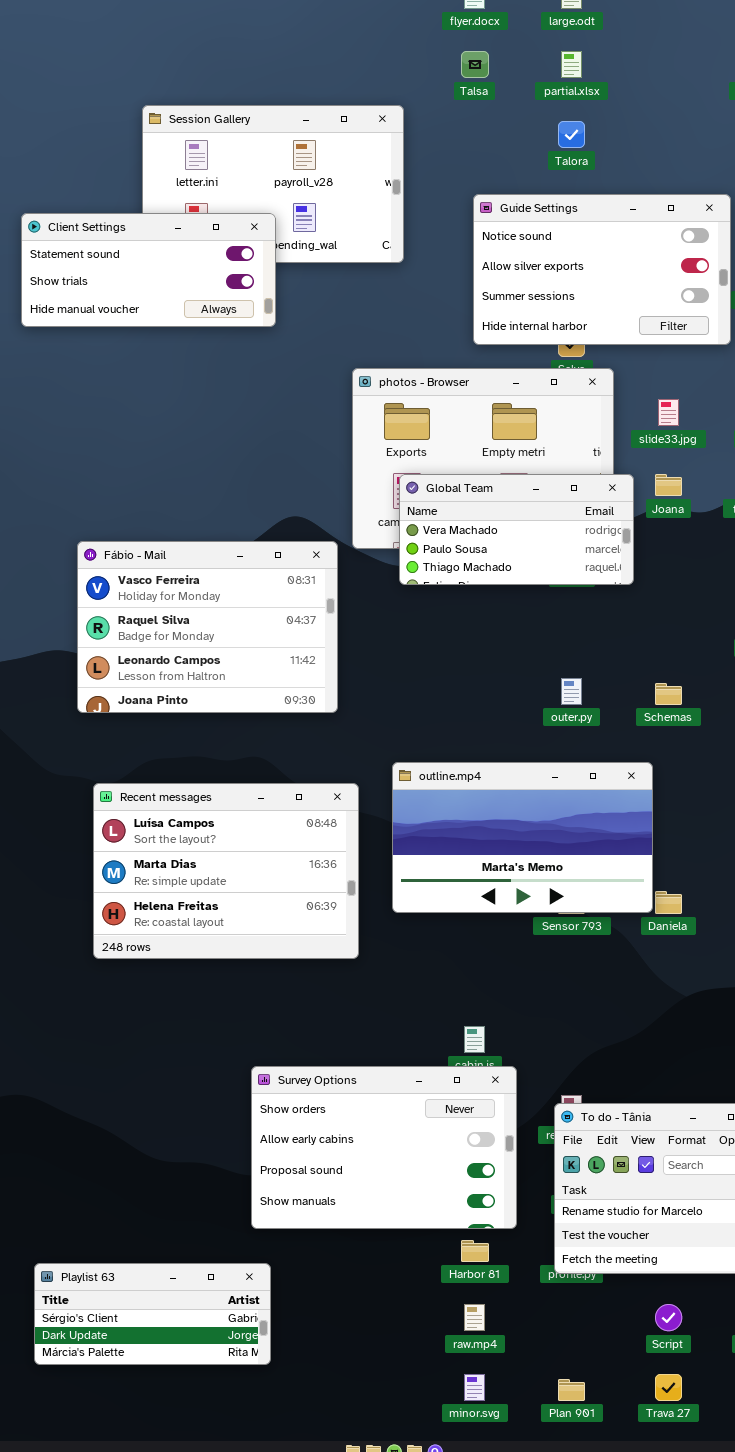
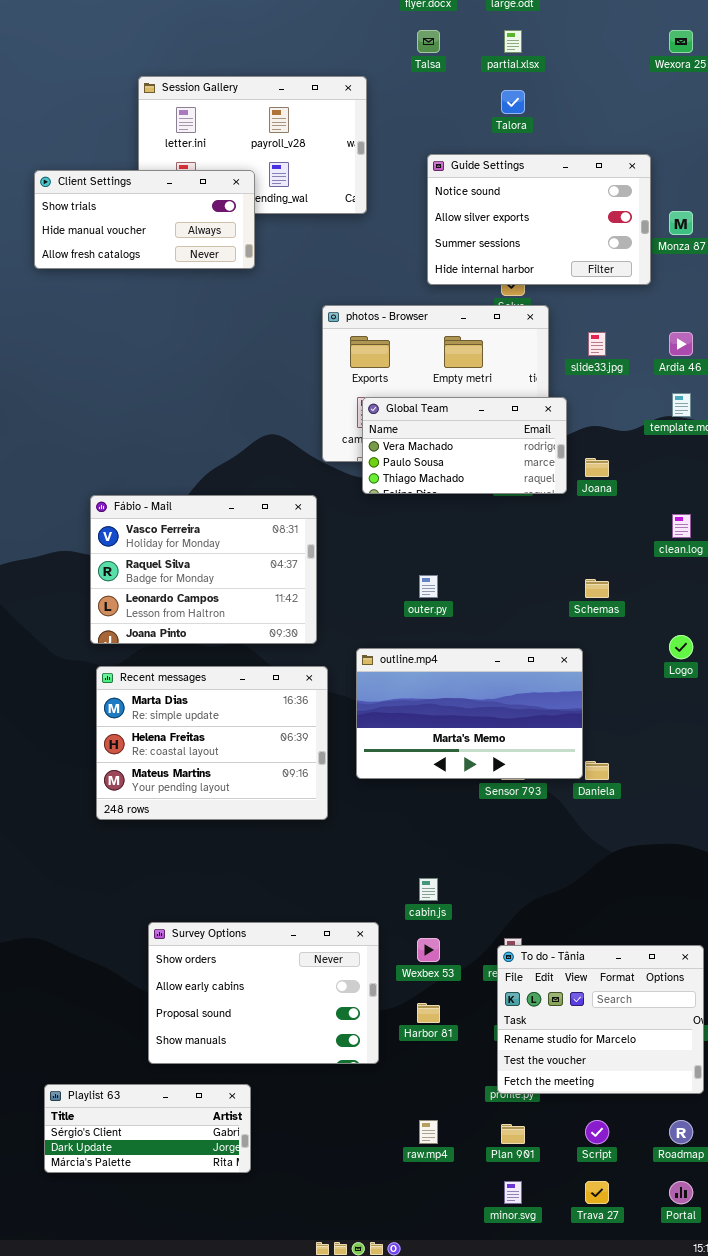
Client Settings: [21,213,276,327] -> [34,170,255,269], scrolled down 1 row
Joana: [655,474,682,496] -> [585,458,609,477], moved
Fábio - Mail: [77,541,338,713] -> [90,495,317,644], moved
outer.py: [561,678,582,705] -> [419,575,438,598], moved
Recent messages: [93,783,359,959] -> [96,666,328,820], scrolled down 1 row
Survey Options: [251,1066,517,1229] -> [148,922,379,1064], moved
Harbor 81: [461,1240,489,1262] -> [417,1003,440,1023], moved
minor.svg: [464,1374,485,1401] -> [504,1181,522,1204], moved
Plan 901: [558,1379,585,1401] -> [501,1124,525,1144], moved

